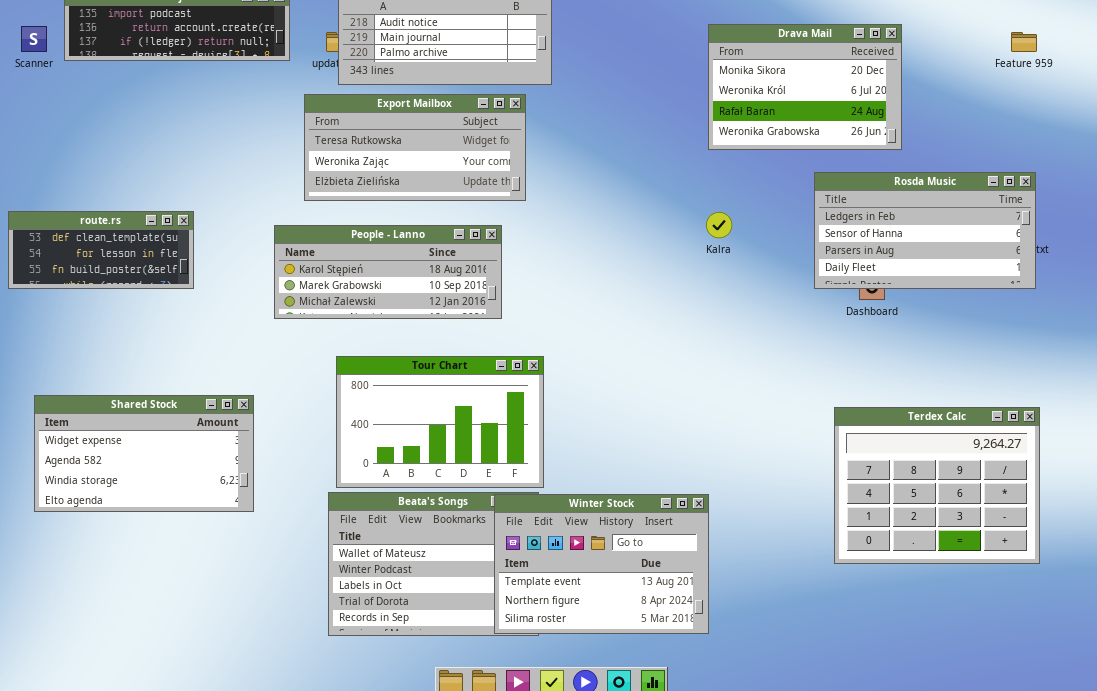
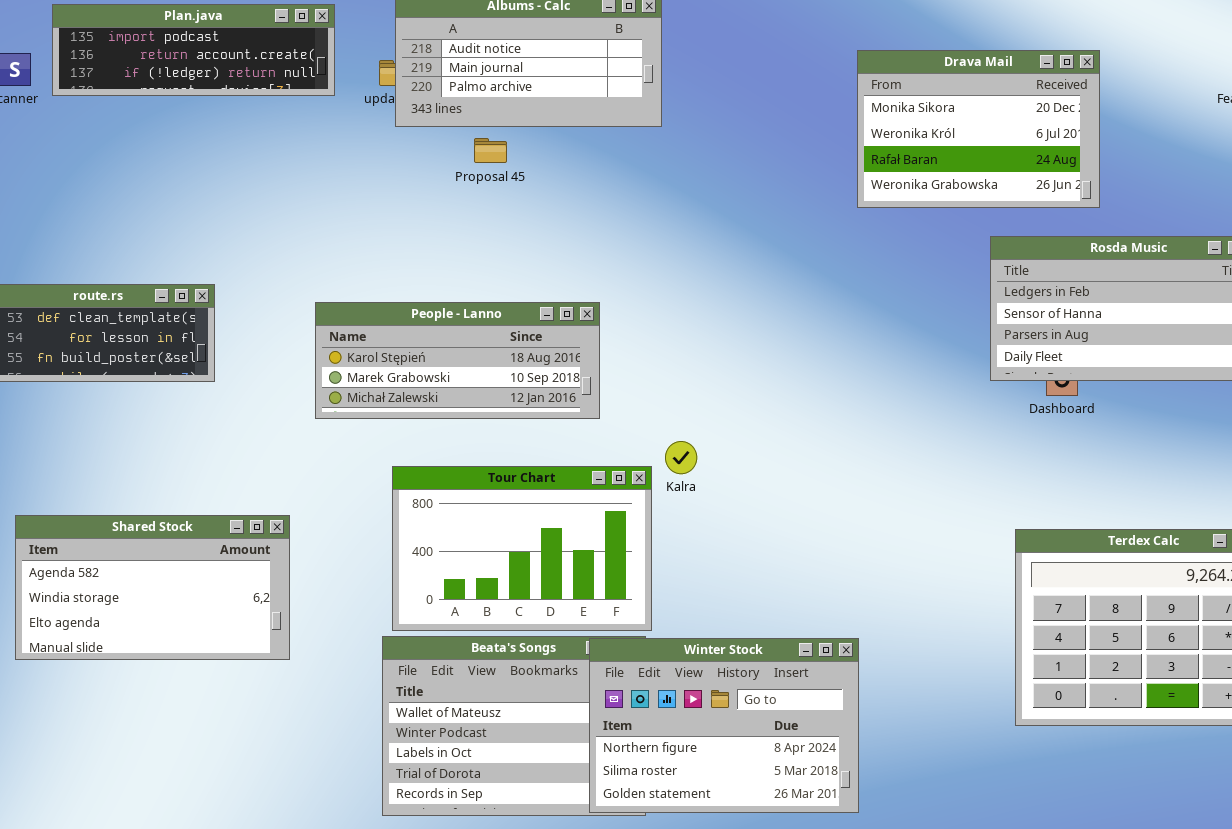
Export Mailbox: [304,94,526,201] -> none, closed
Kalra: [706,212,732,238] -> [665,441,697,474], moved
Shared Stock: [34,395,254,512] -> [15,515,290,660], scrolled down 1 row
Winter Stock: [494,494,709,634] -> [589,638,859,813], scrolled down 1 row

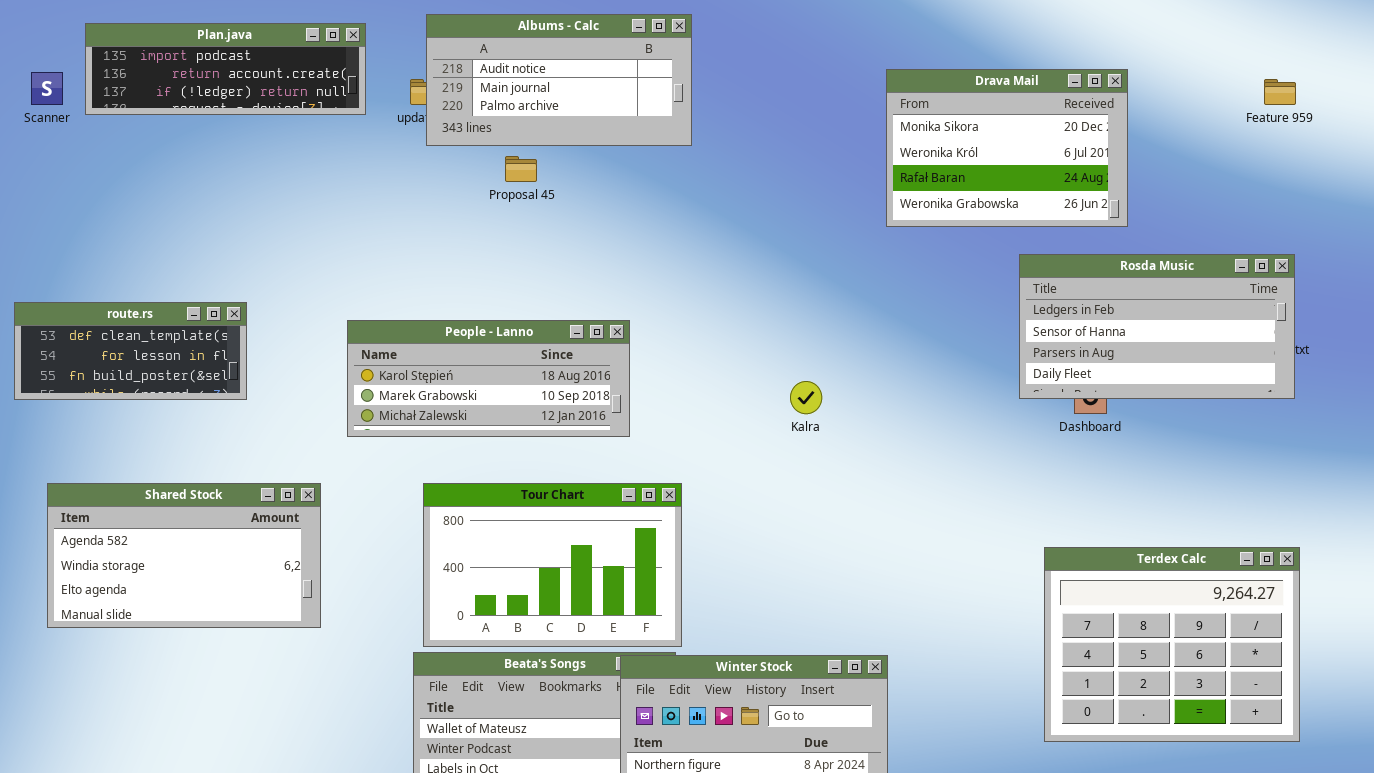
Kalra: [665,441,697,474] -> [790,381,822,414], moved
Shared Stock: [15,515,290,660] -> [47,483,321,628], moved

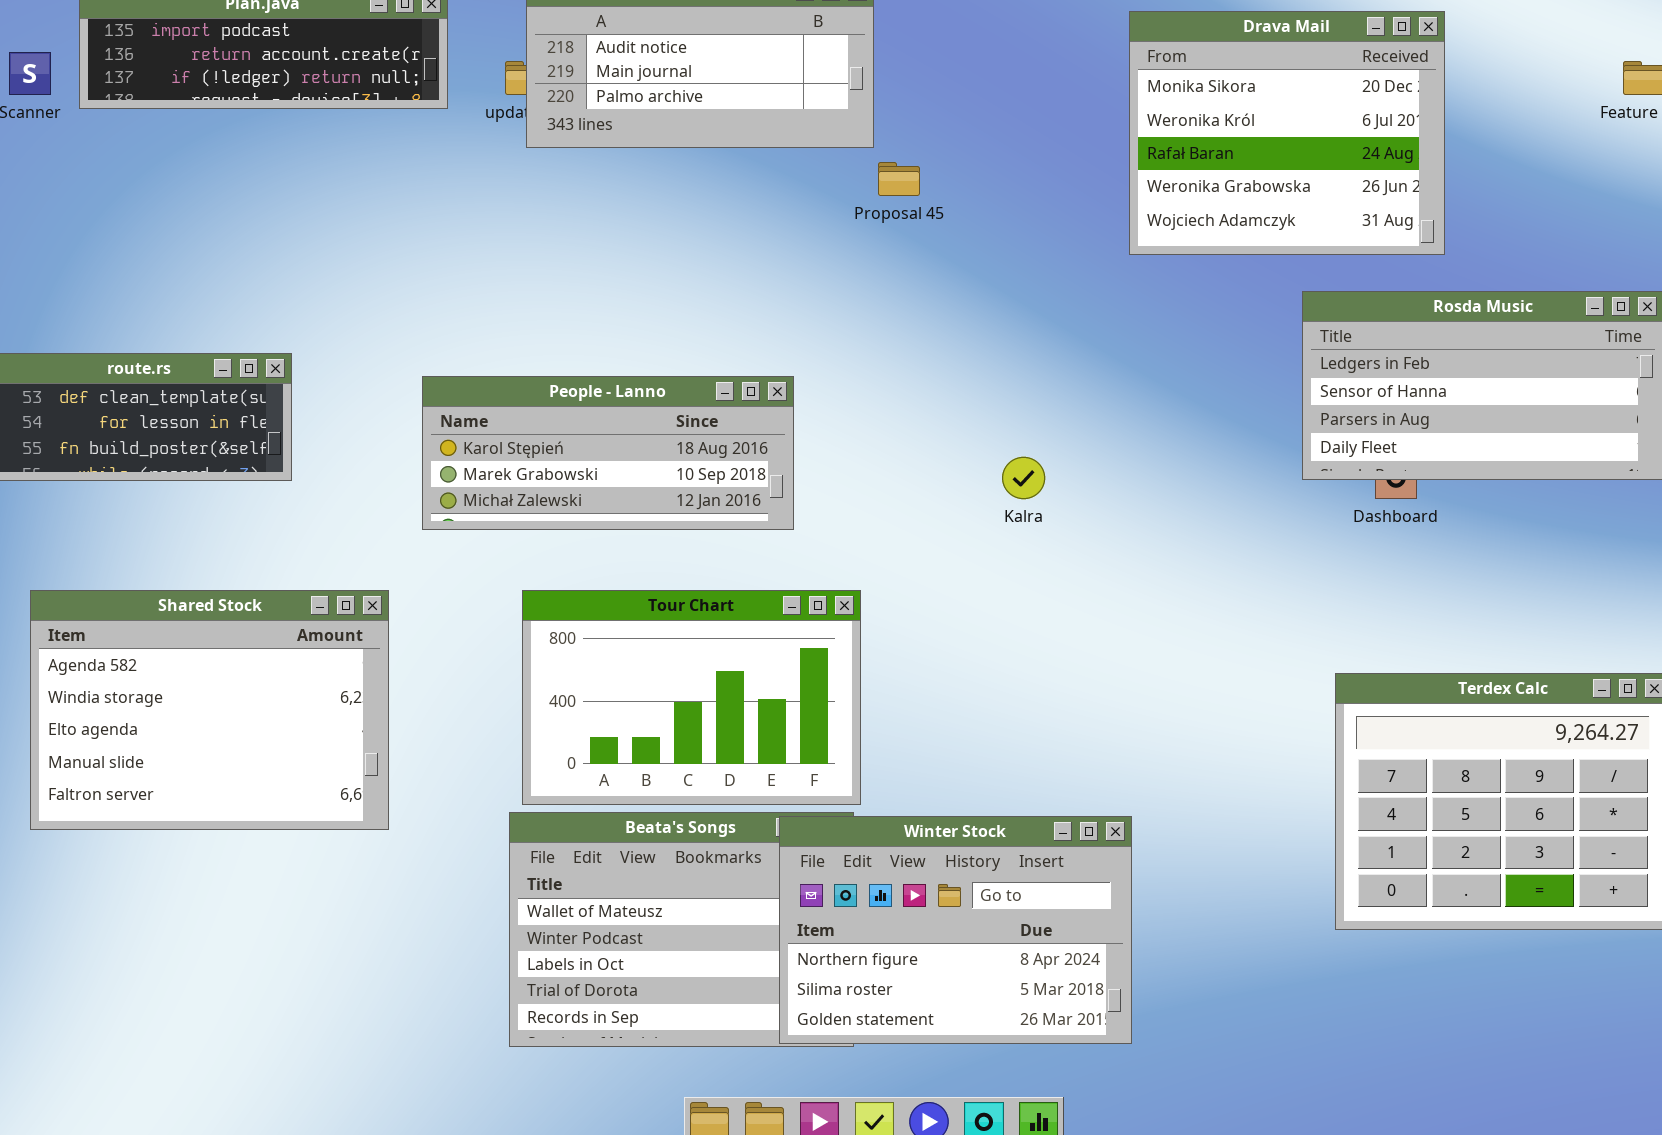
Drava Mail: [886,69,1128,227] -> [1129,11,1445,255], resized
Proposal 45: [505,156,537,182] -> [878,162,920,196], moved
Shared Stock: [47,483,321,628] -> [30,590,389,830], resized

